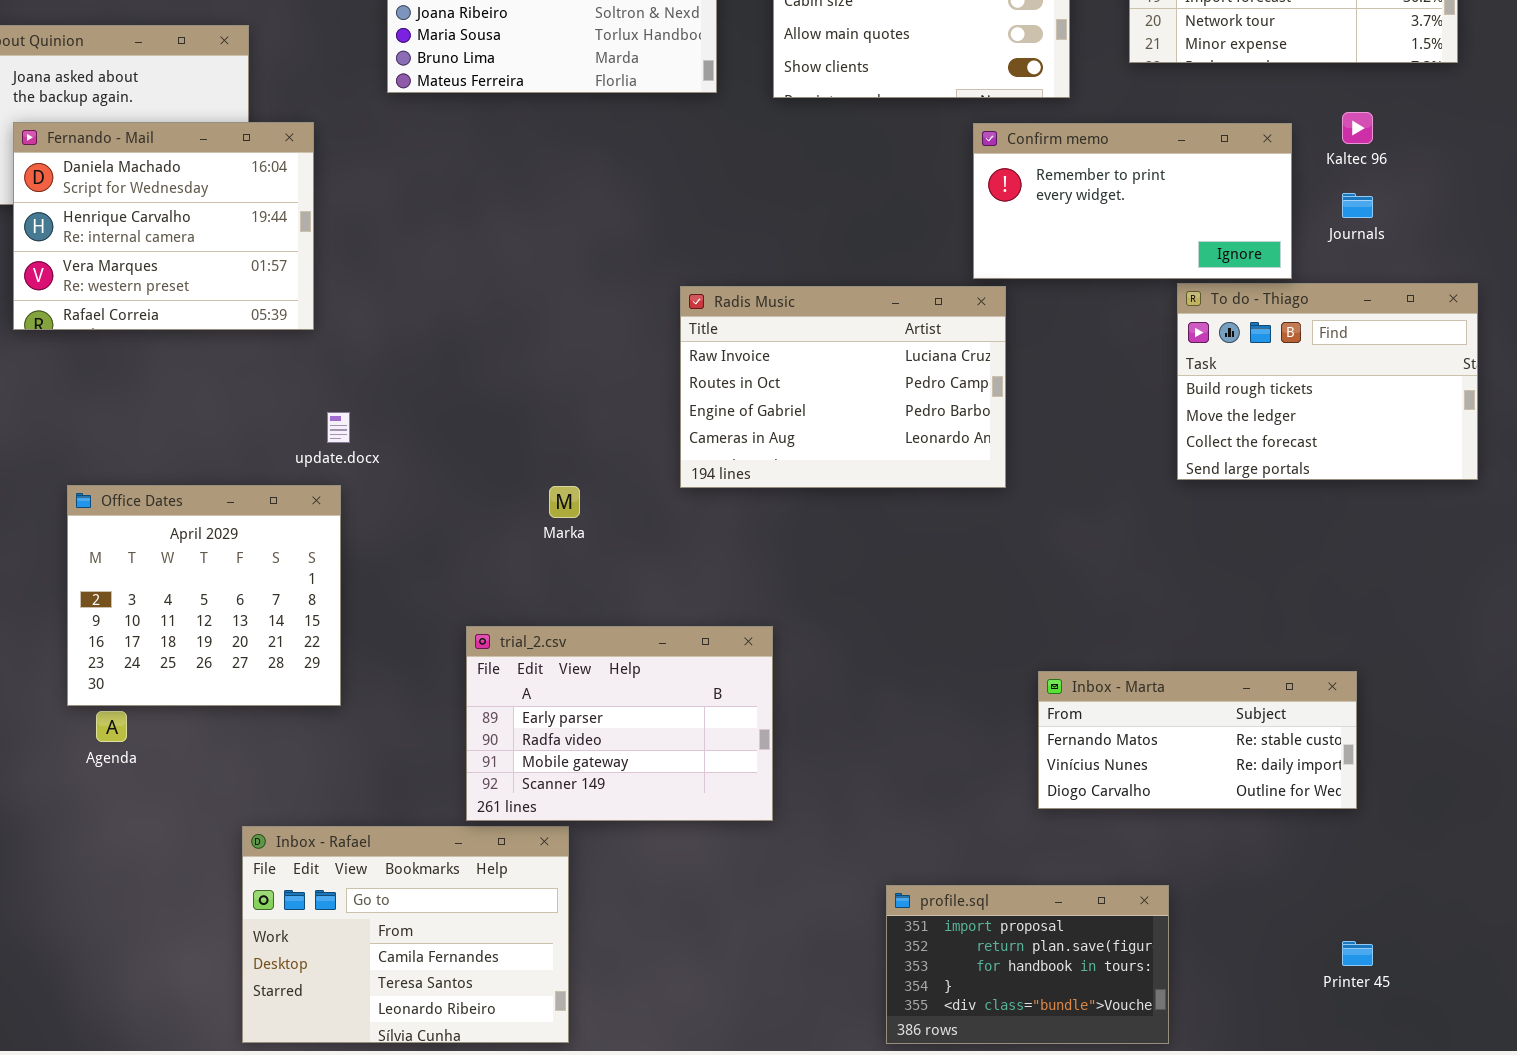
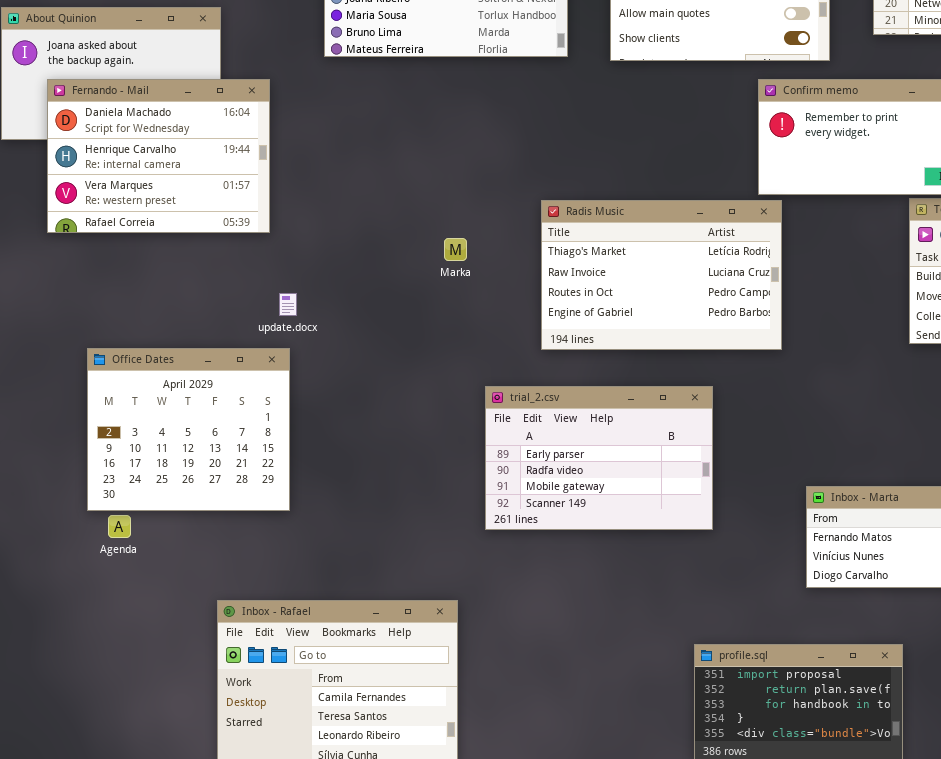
Radis Music: [680,286,1006,488] -> [541,200,782,350], scrolled up 1 row
Marka: [549,486,580,518] -> [444,238,467,261], moved
trial_2.csv: [466,626,773,821] -> [485,386,713,530], moved

